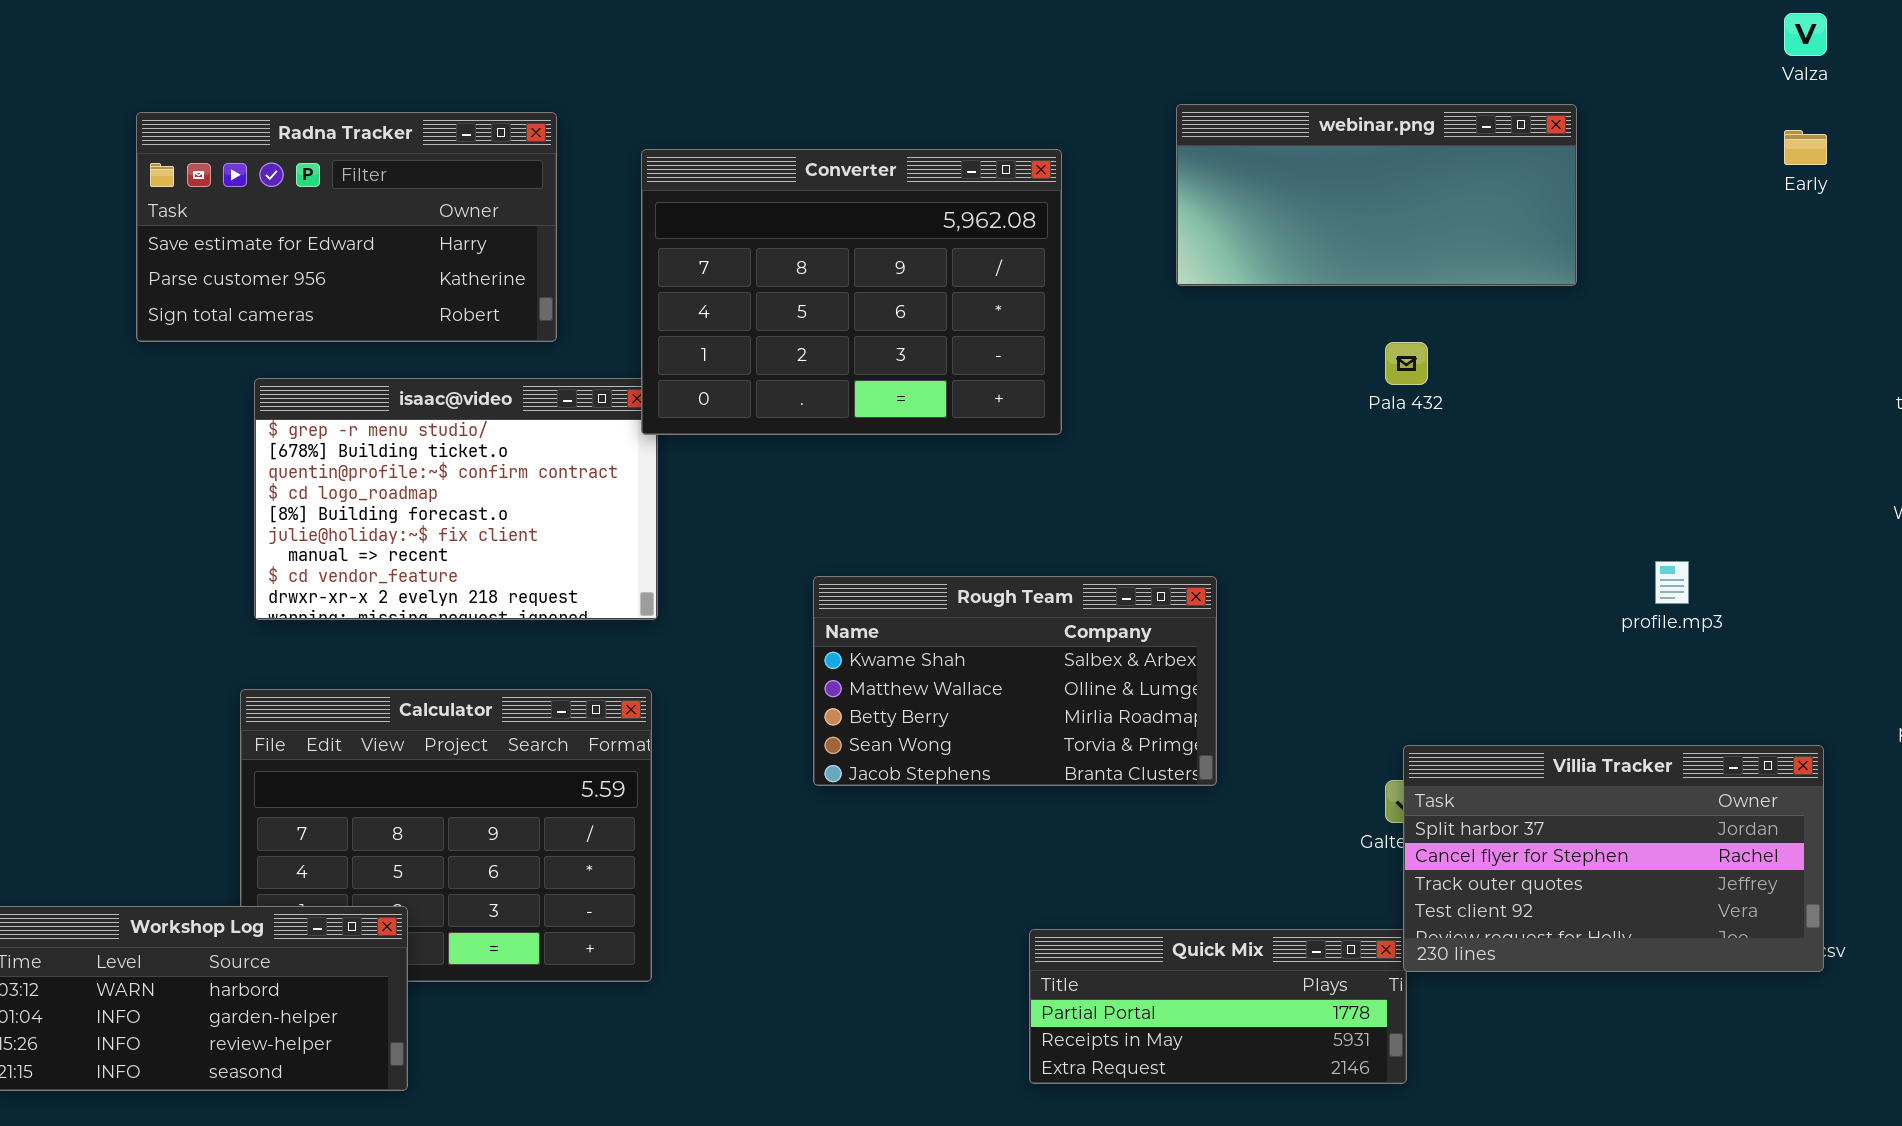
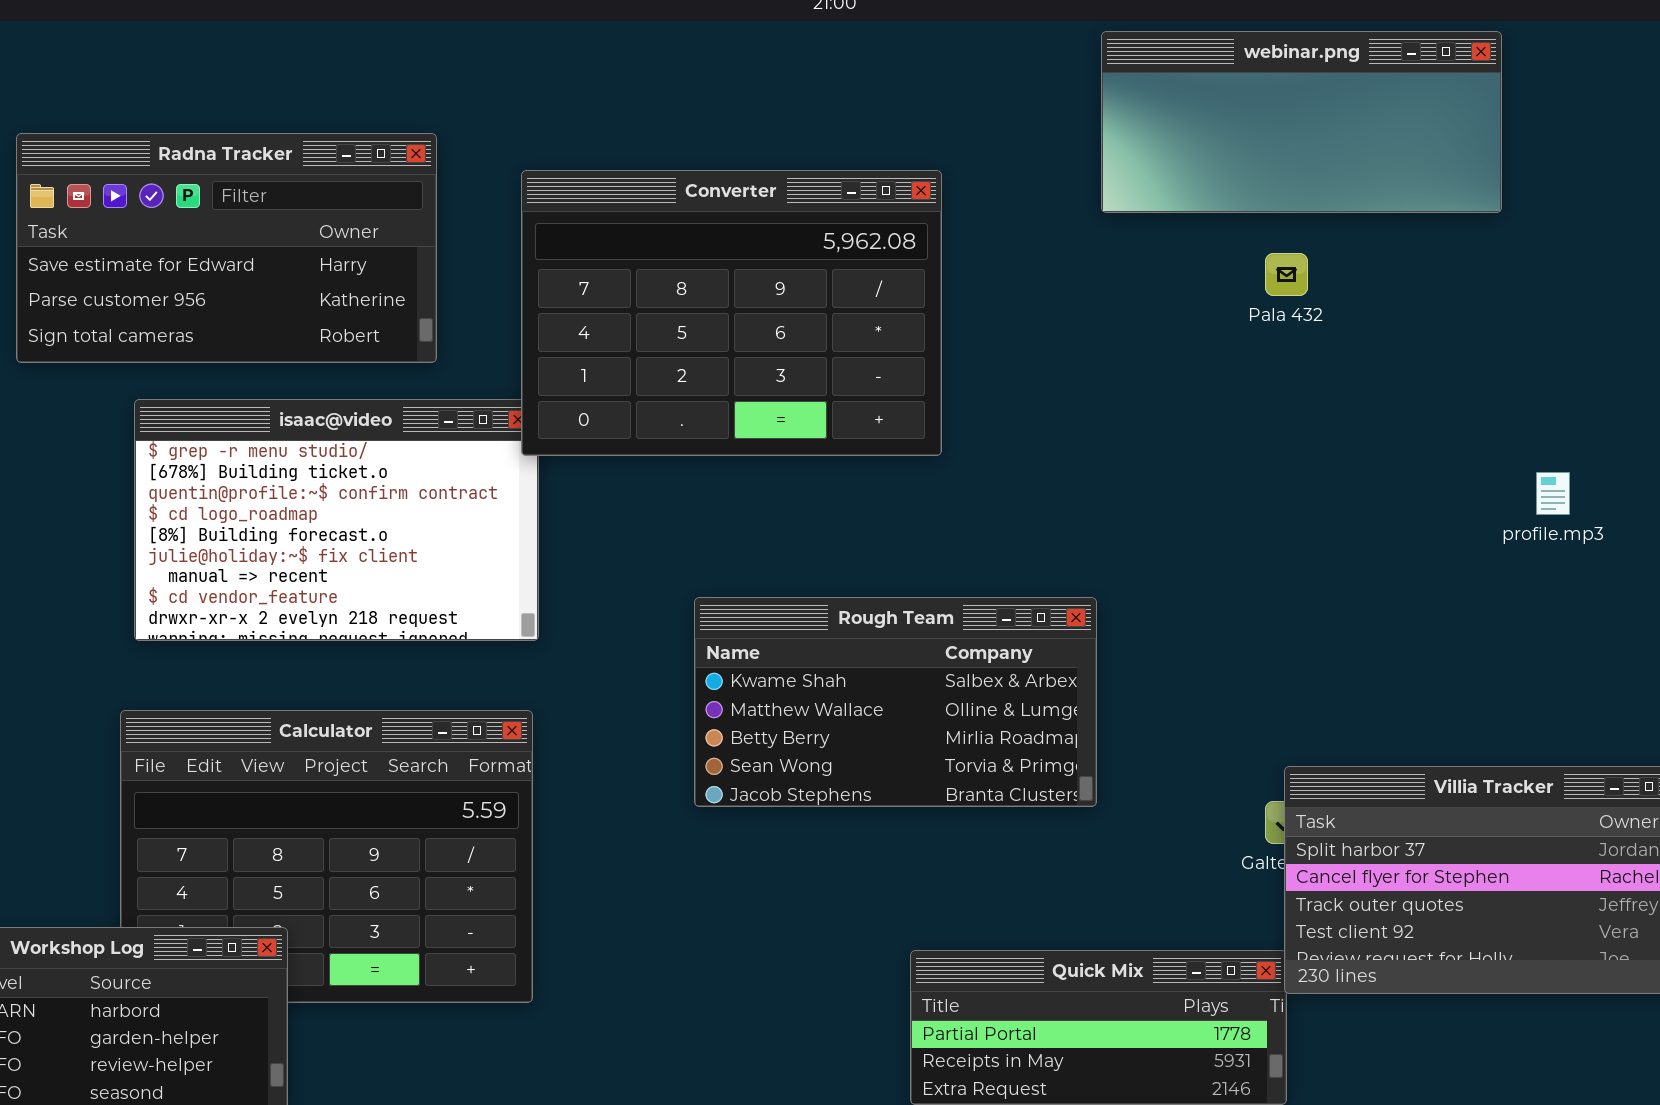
webinar.png: [1176,104,1577,286] -> [1101,31,1502,213], moved
Pala 432: [1385,342,1428,385] -> [1265,253,1308,296], moved
profile.mp3: [1655,561,1689,604] -> [1536,472,1570,515], moved

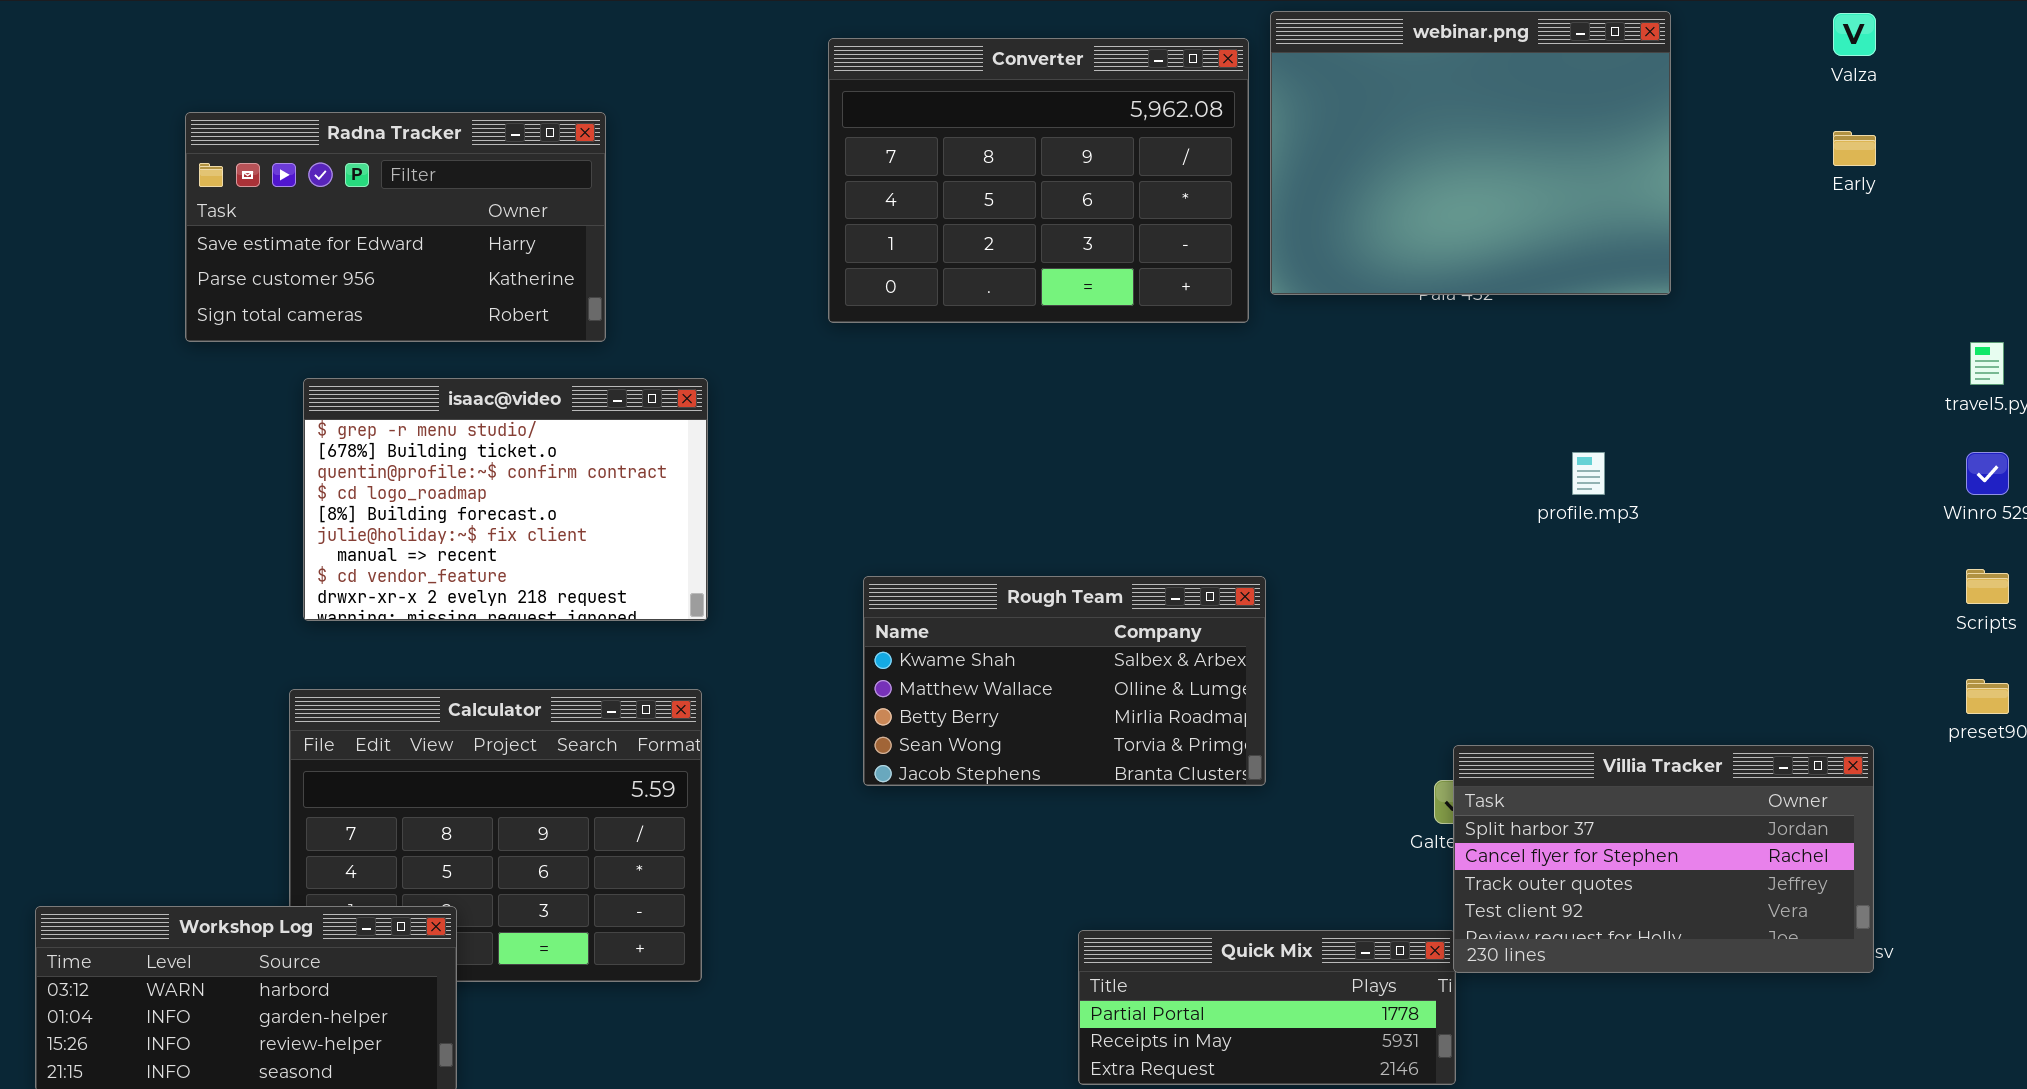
webinar.png: [1101,31,1502,213] -> [1270,11,1671,295], resized
Converter: [521,170,942,456] -> [828,38,1249,323], moved
profile.mp3: [1536,472,1570,515] -> [1572,452,1605,495], moved

